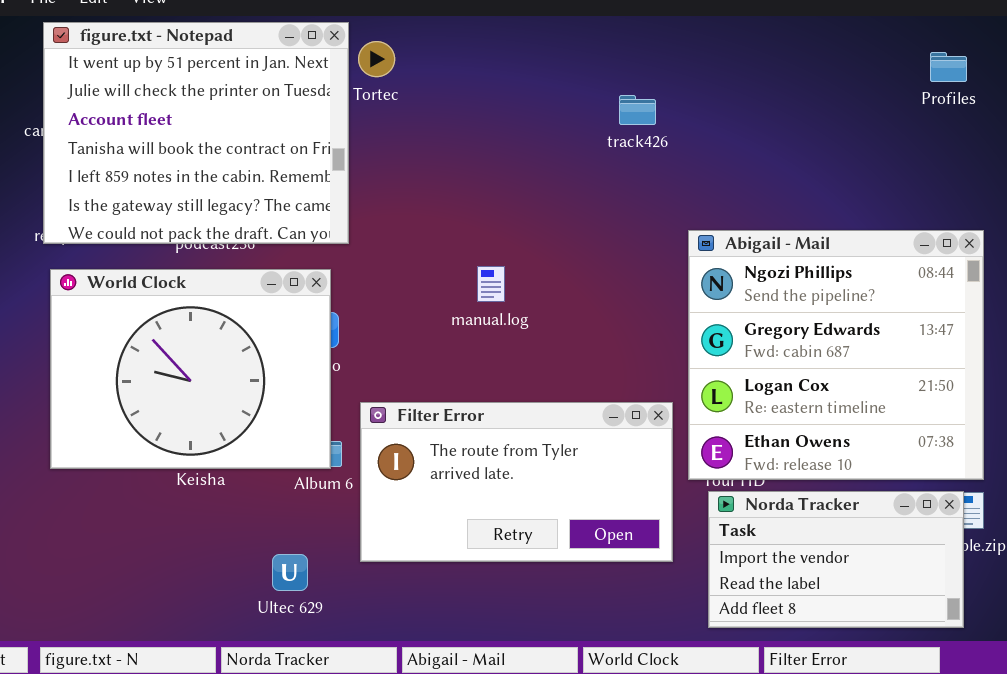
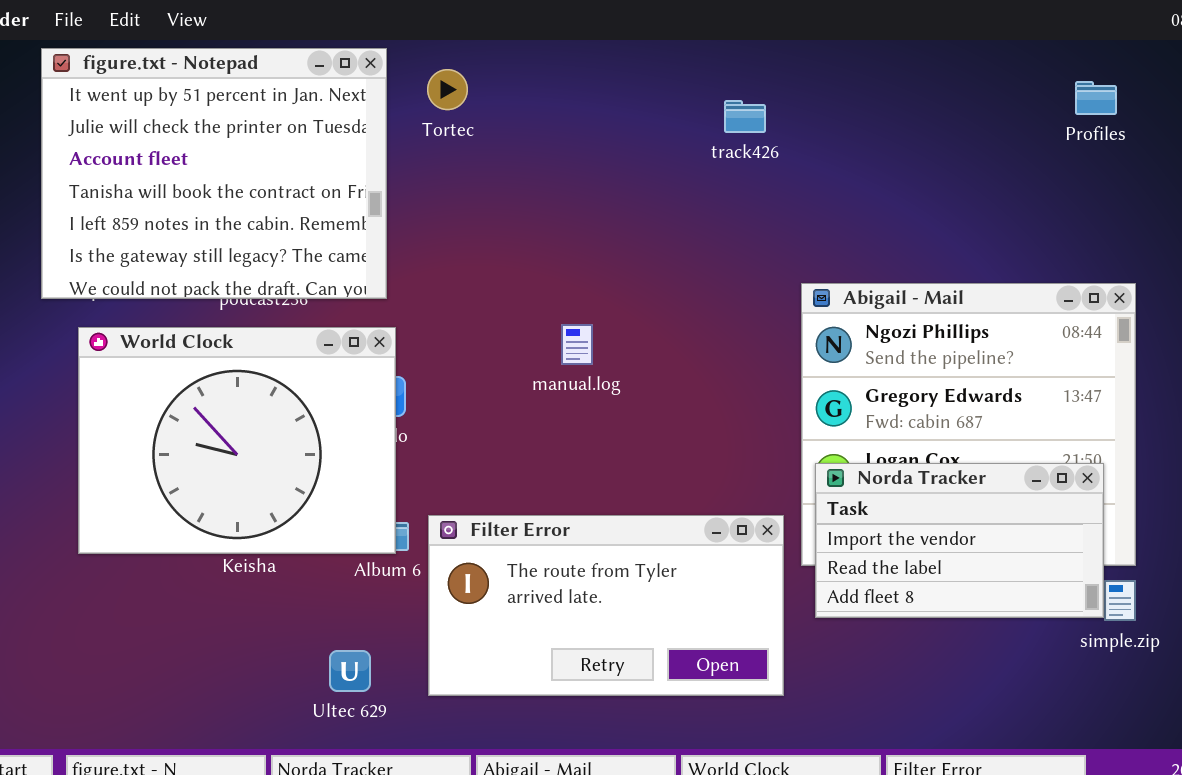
figure.txt - Notepad: [43,22,349,244] -> [41,48,387,299], moved
track426: [619,95,656,125] -> [724,100,766,133], moved
Filter Error: [360,402,673,562] -> [428,515,784,696], moved
Norda Tracker: [708,491,964,628] -> [815,463,1104,618], moved

